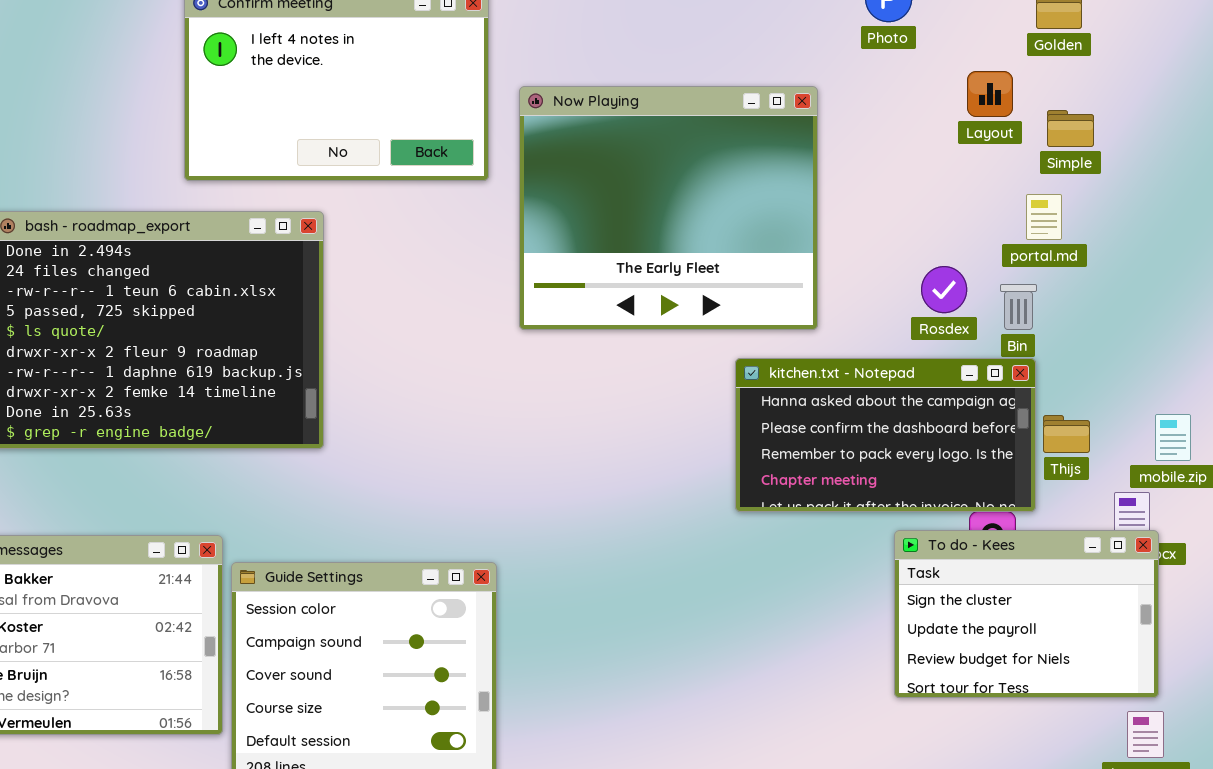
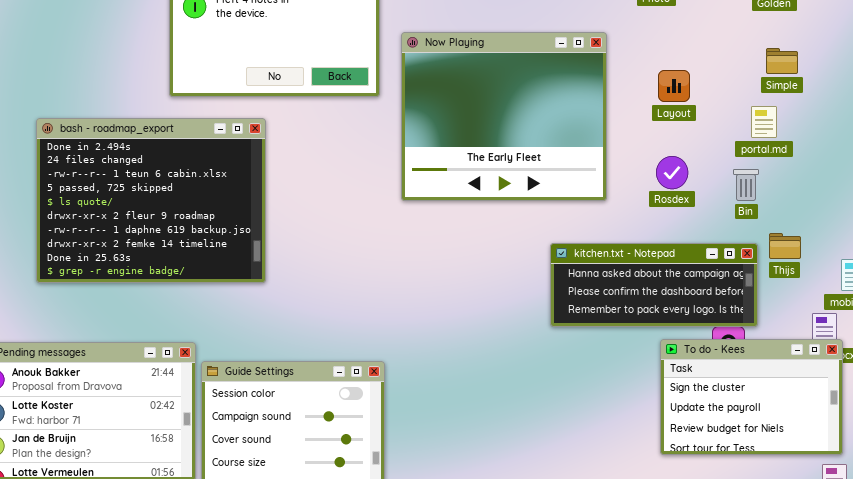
Layout: [967,71,1013,117] -> [658,70,690,102], moved
Rosdex: [921,266,967,313] -> [656,156,688,189], moved
kitchen.txt - Notepad: [735,358,1036,512] -> [550,243,758,327], resized
Thijs: [1043,415,1090,453] -> [769,233,801,259], moved

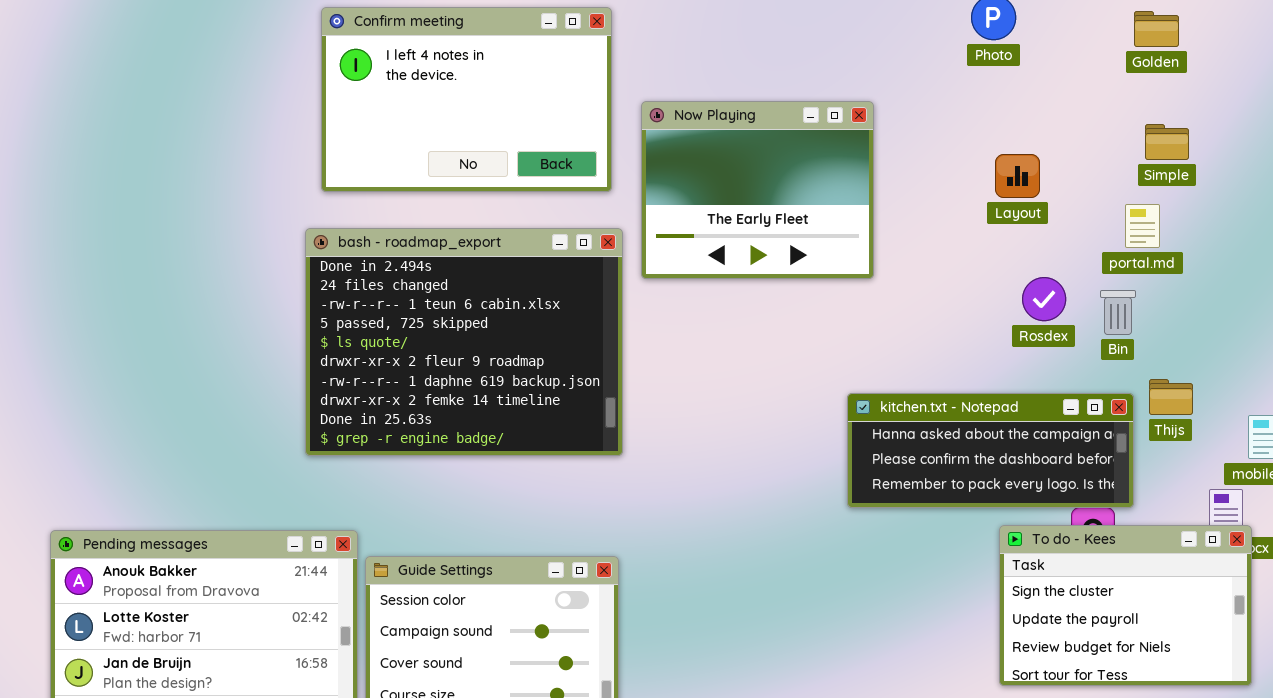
Now Playing: [401,32,607,201] -> [641,101,874,279], resized
bash - roadmap_export: [36,118,266,283] -> [305,228,623,456], moved
Rosdex: [656,156,688,189] -> [1022,277,1066,321], moved

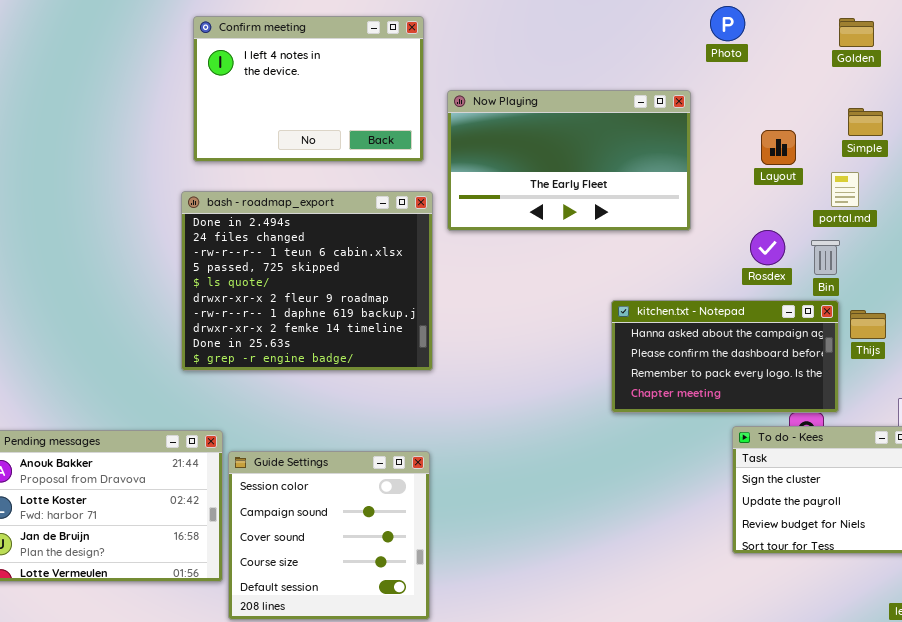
Now Playing: [641,101,874,279] -> [447,90,691,231], resized
Layout: [995,154,1040,198] -> [761,130,796,165], moved
kitchen.txt - Notepad: [847,393,1134,508] -> [611,300,839,413], resized

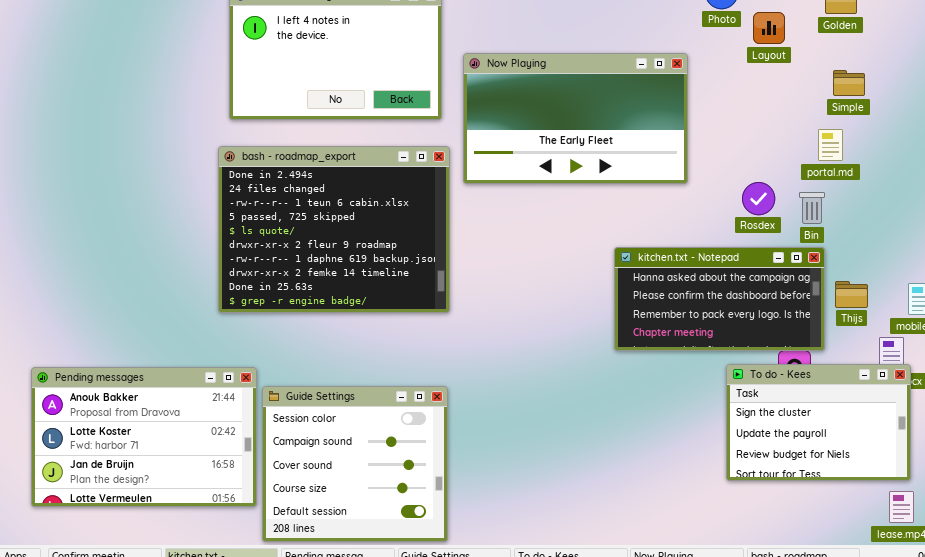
Layout: [761,130,796,165] -> [753,12,785,44], moved
Thijs: [850,310,886,339] -> [835,281,868,308], moved

